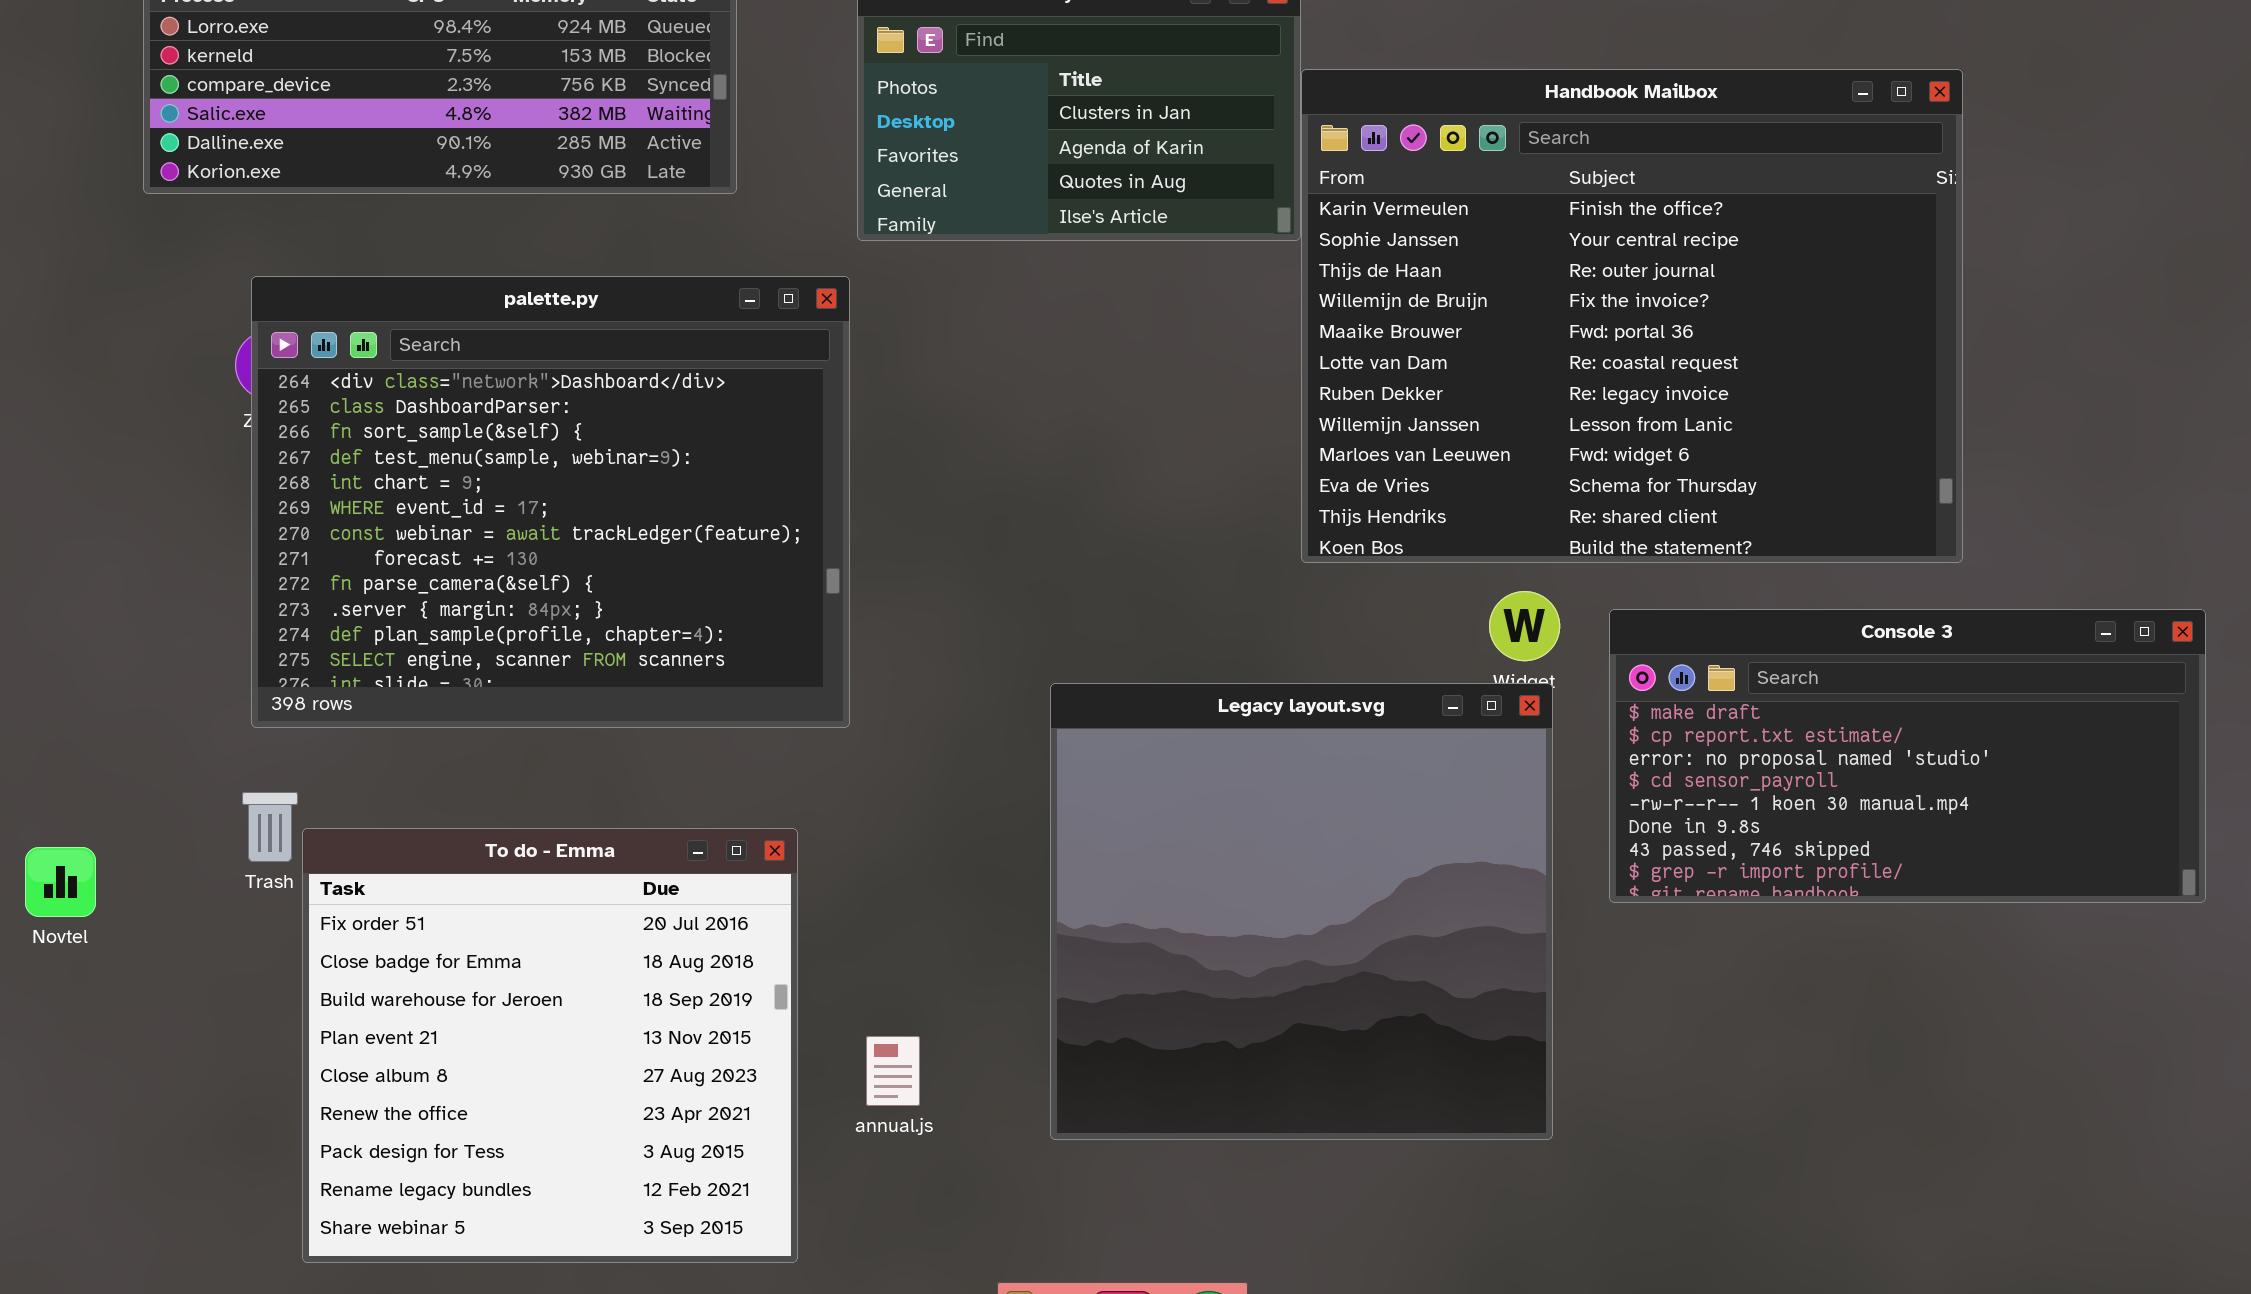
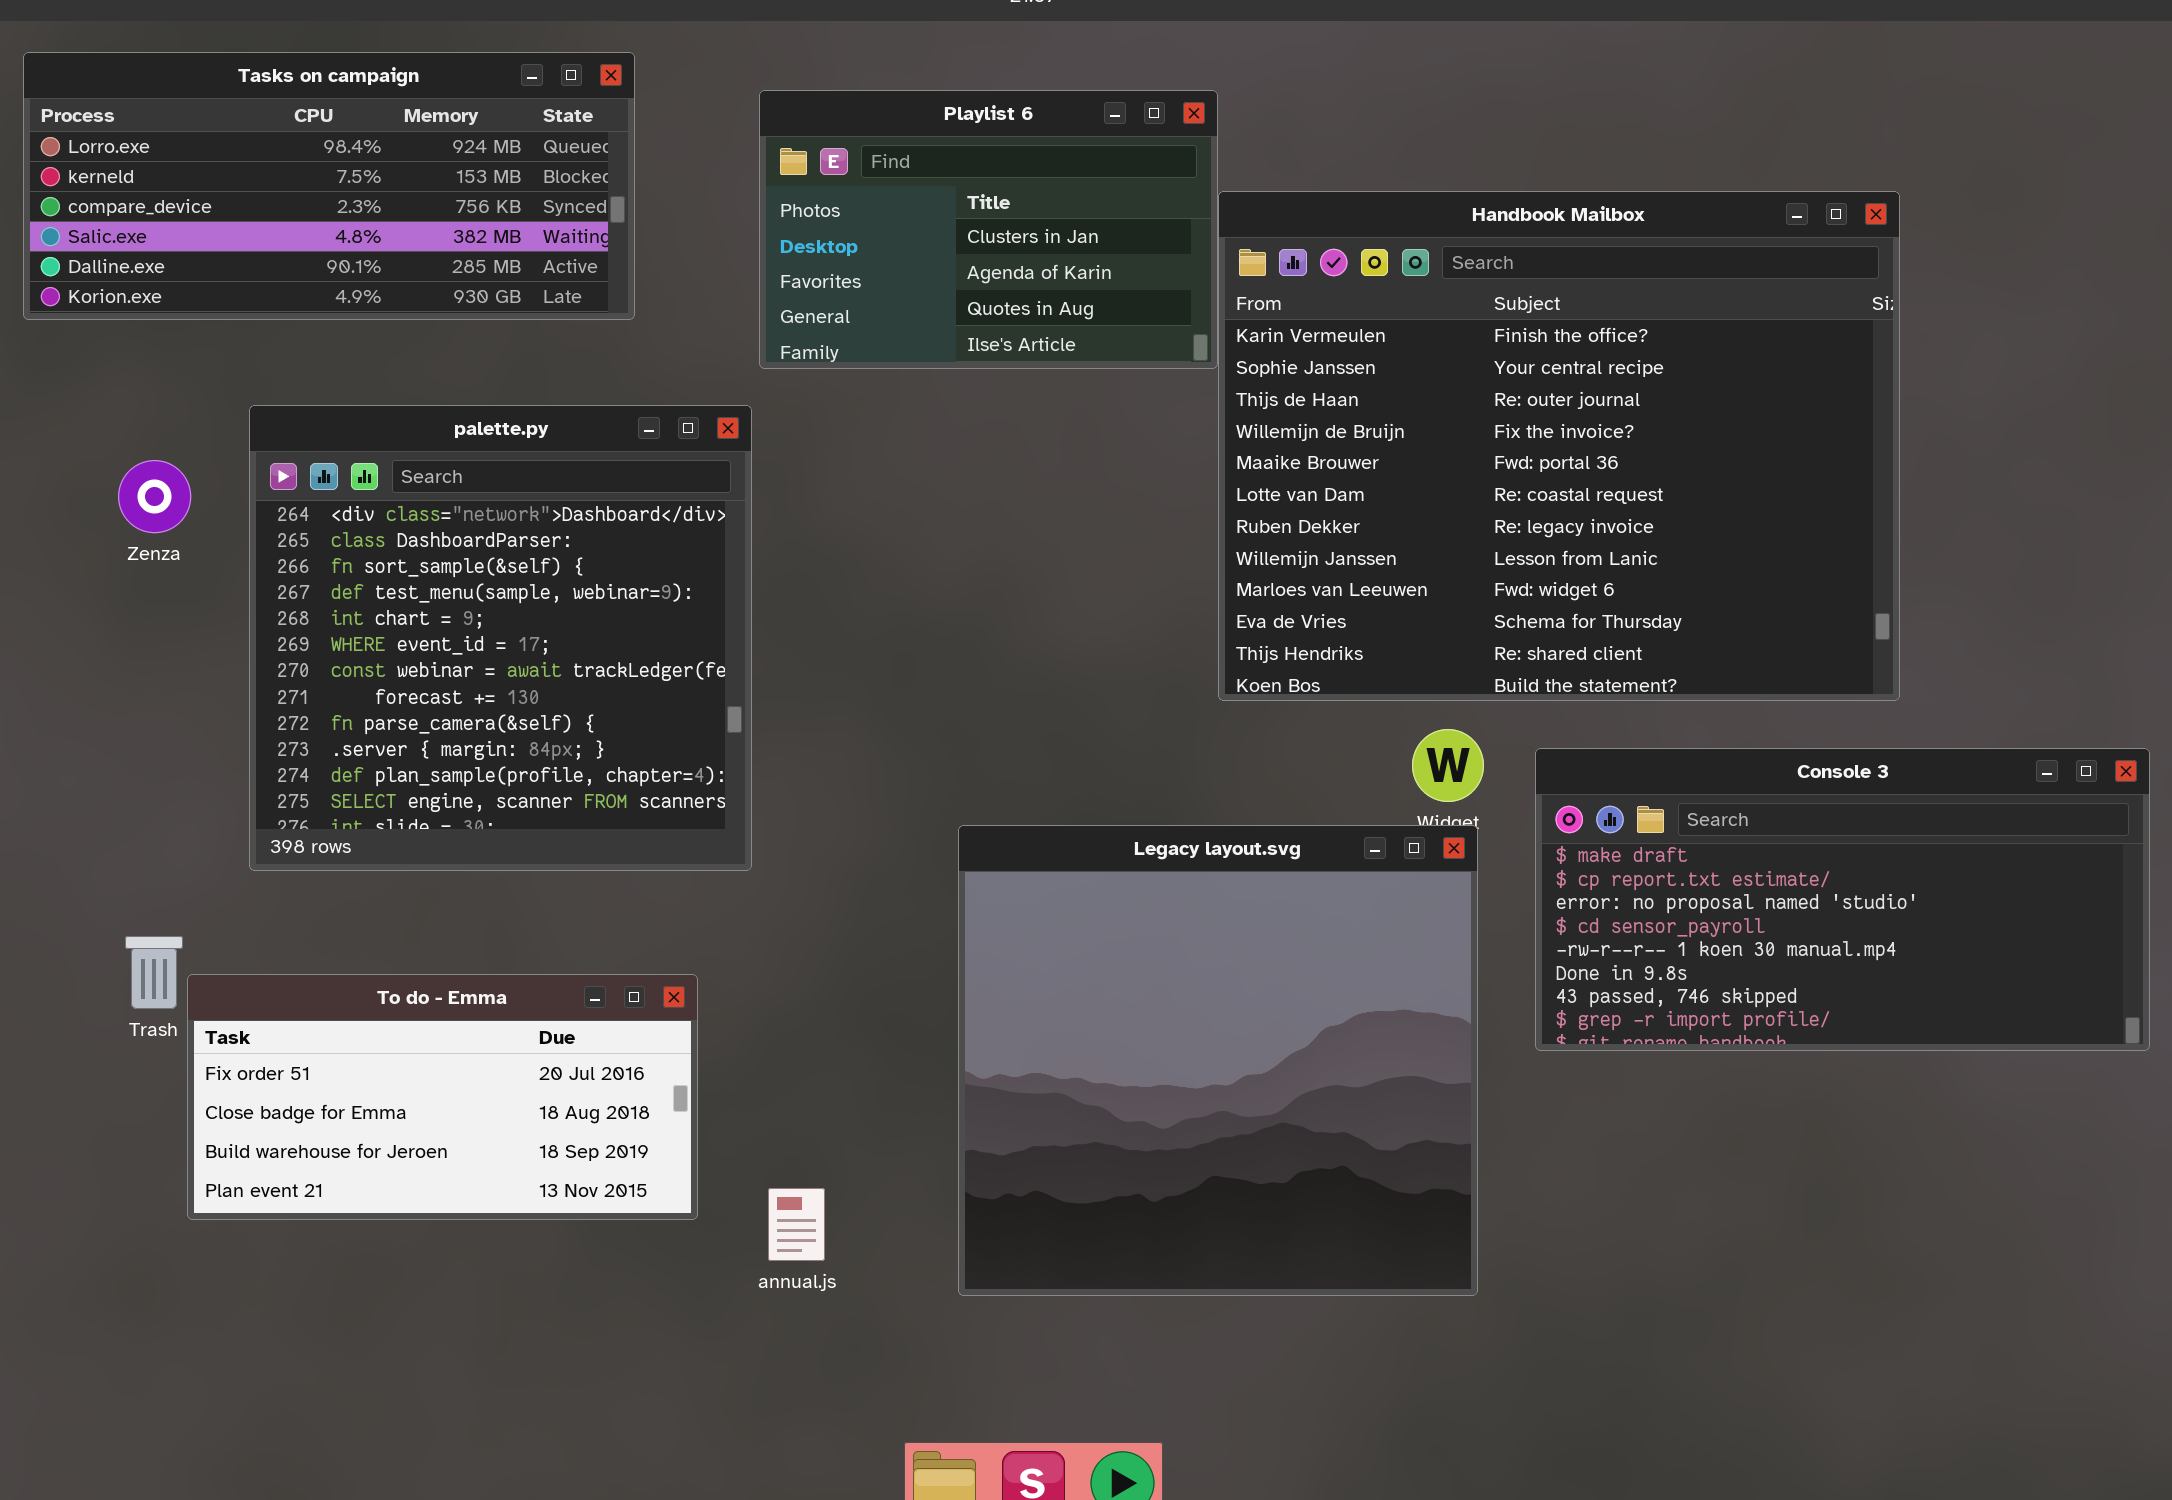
palette.py: [251,276,850,728] -> [249,405,752,871], resized
To do - Emma: [302,828,798,1263] -> [187,974,698,1220], resized

